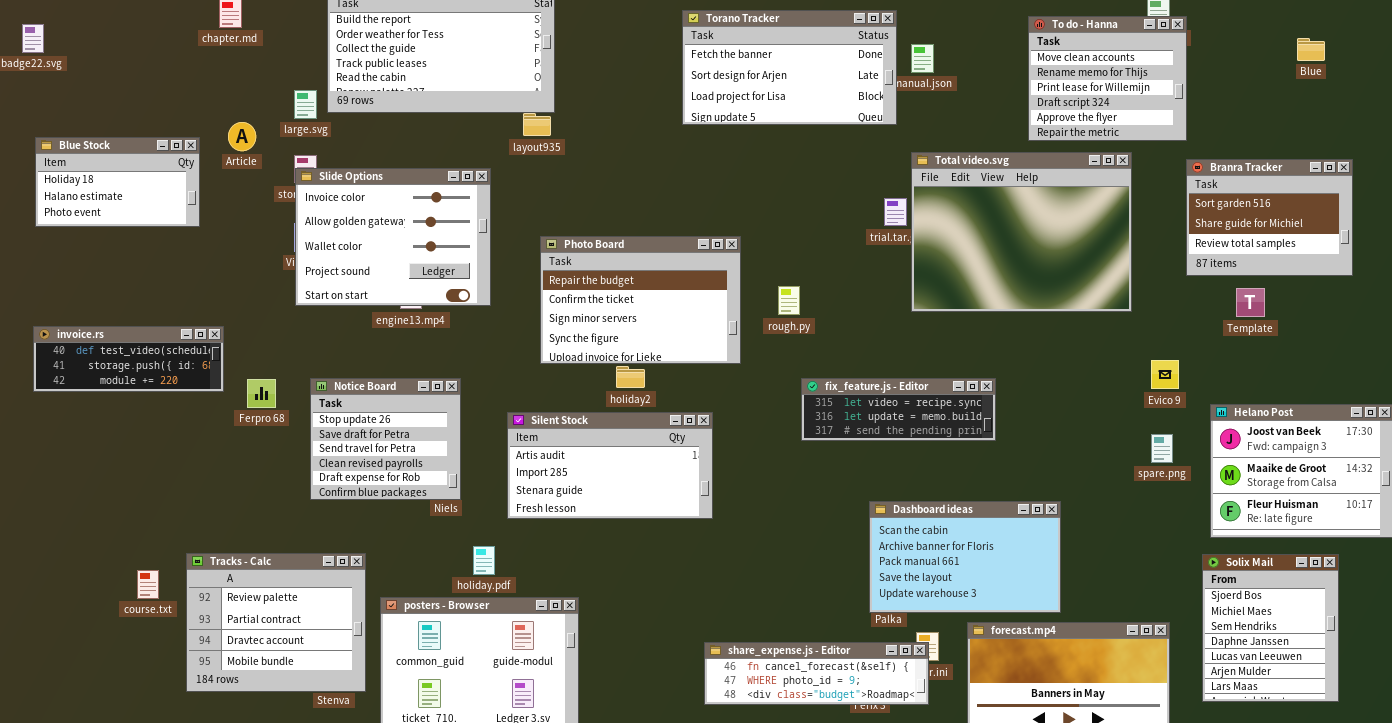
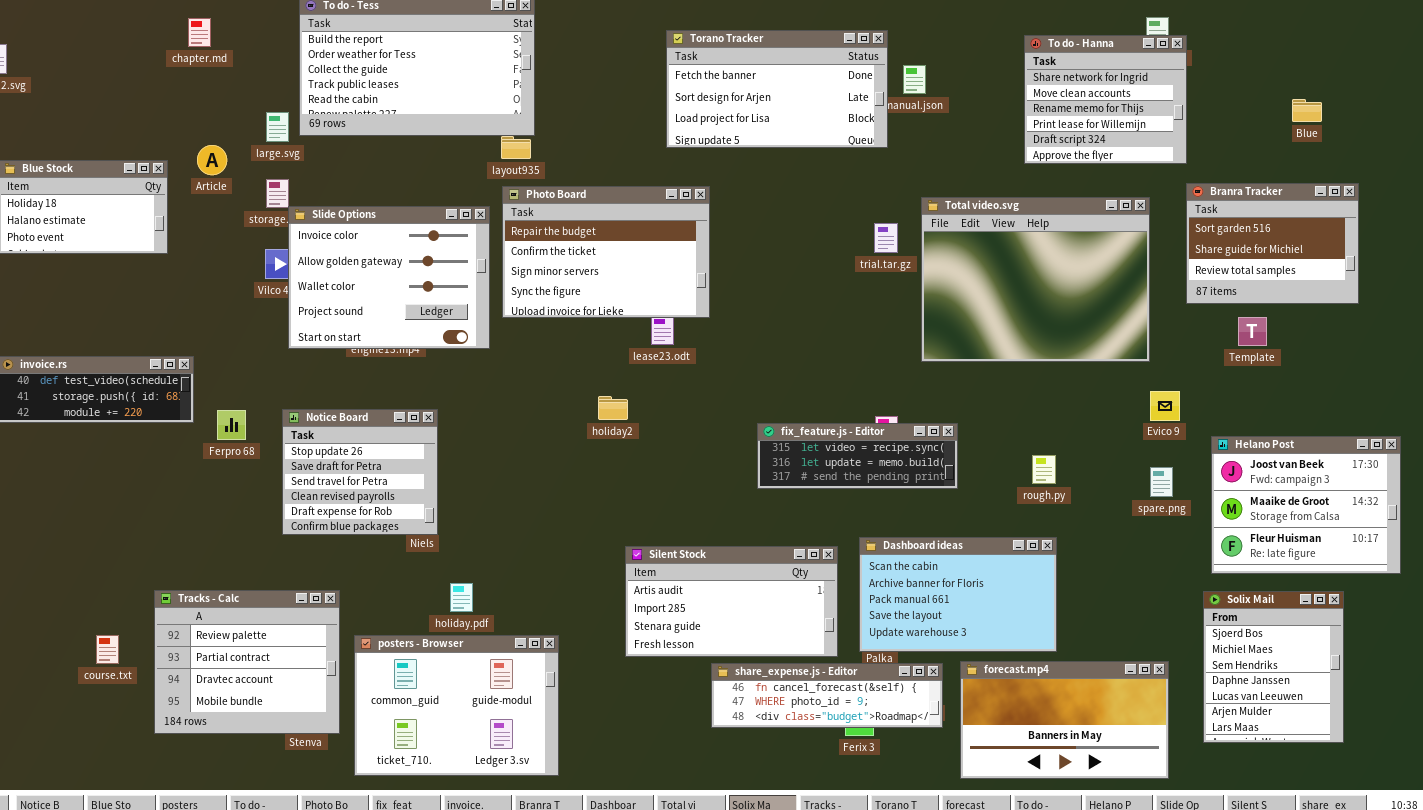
To do - Hanna: [1028,16,1187,141] -> [1024,35,1187,164], scrolled up 1 row
Blue: [1297,38,1325,61] -> [1292,99,1322,122], moved
Total video.svg: [911,152,1132,312] -> [921,197,1150,362], moved
Slide Options: [295,168,491,306] -> [288,206,490,349], moved
Photo Board: [540,236,741,364] -> [502,186,710,318], moved
rough.py: [778,286,800,315] -> [1032,455,1056,484], moved
fix_feature.js - Editor: [801,378,996,441] -> [757,423,958,489], moved
Silent Stock: [507,412,713,519] -> [625,546,838,657], moved
course.txt: [137,570,159,599] -> [96,635,119,664], moved
share_expense.js - Editor: [704,642,929,705] -> [711,663,943,728], moved

